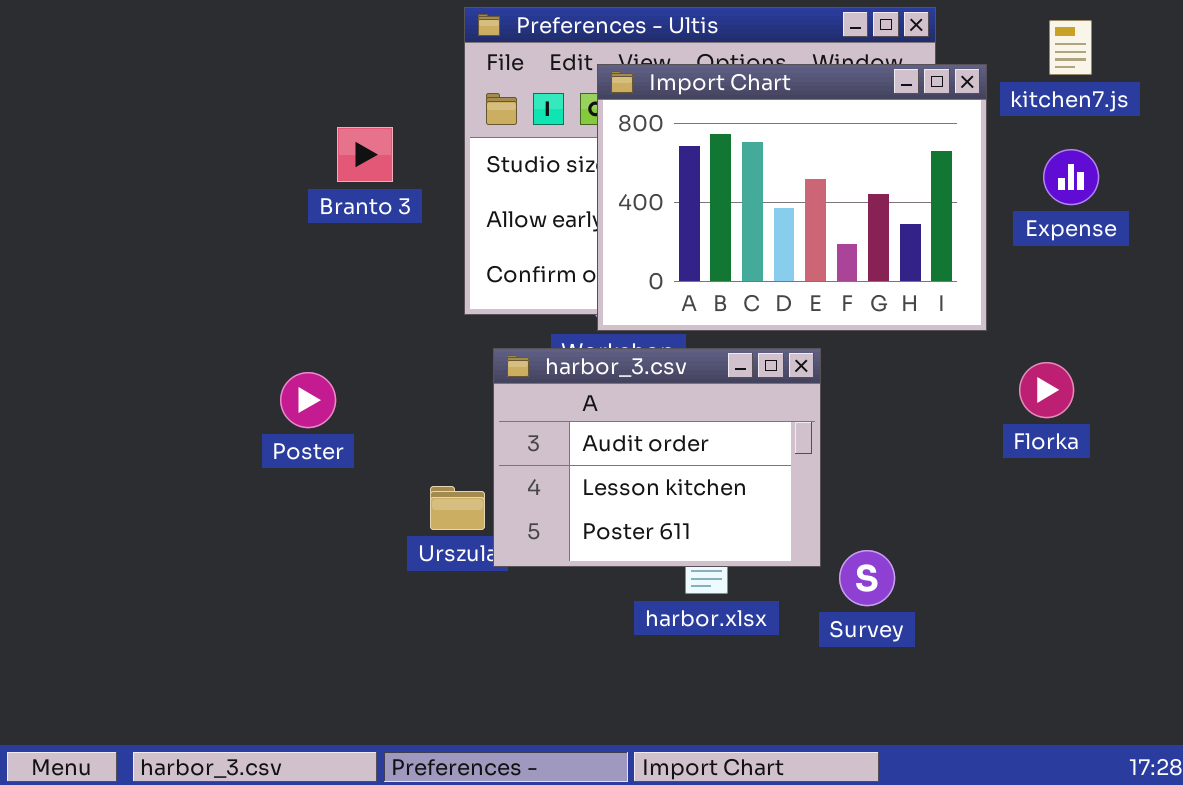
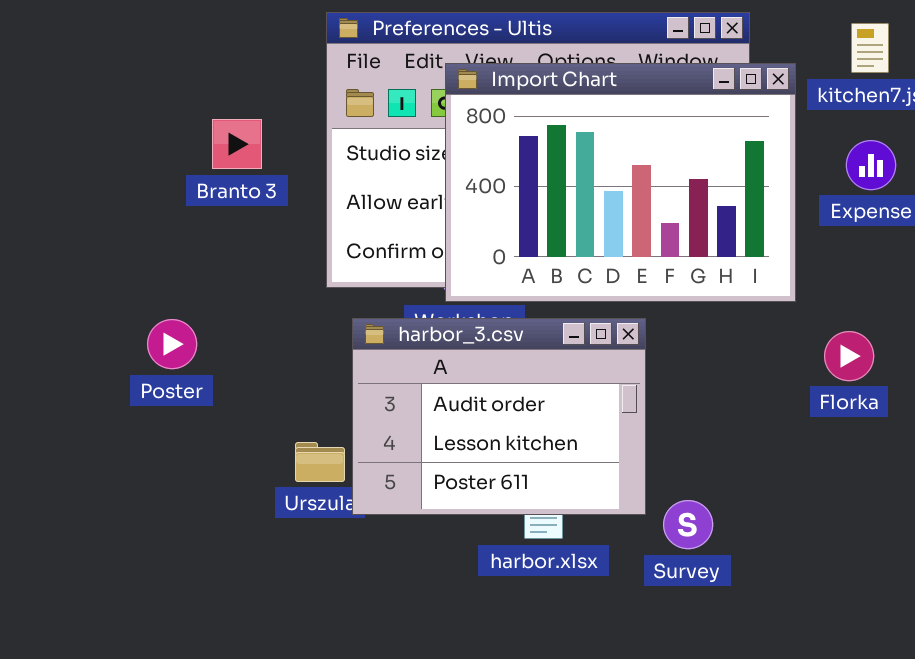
Poster: [280,372,336,428] -> [147,319,197,369], moved

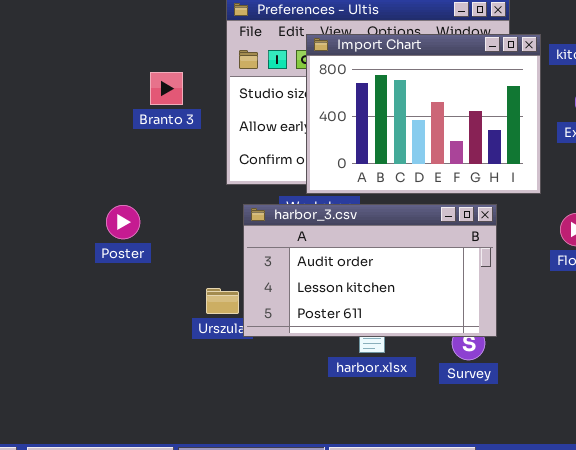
harbor_3.csv: [352,318,646,515] -> [243,204,497,337], resized

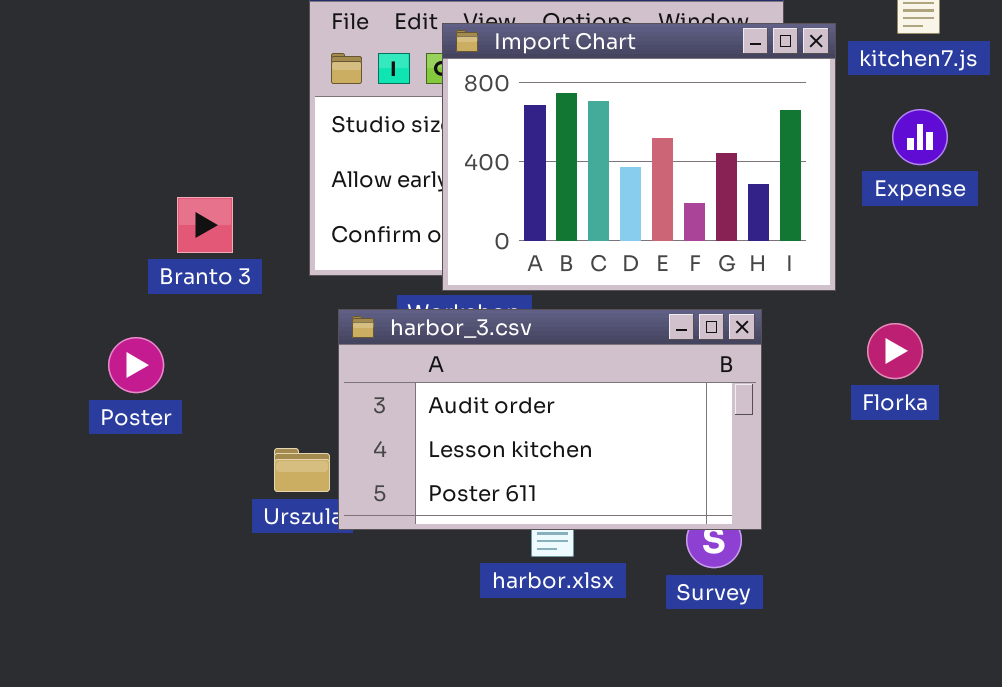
Branto 3: [150,72,183,105] -> [177,197,233,253], moved
Poster: [106,205,140,239] -> [108,337,164,393], moved

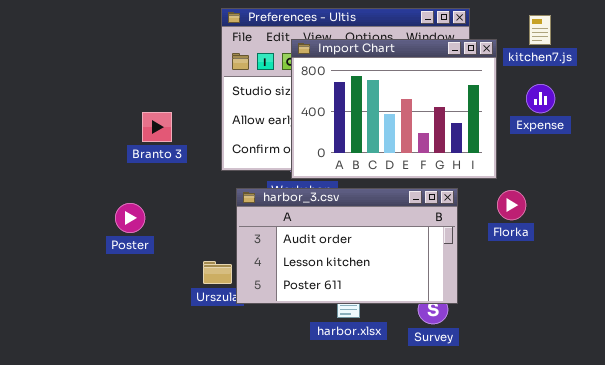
Branto 3: [177,197,233,253] -> [142,112,172,142], moved
Florka: [867,323,923,379] -> [497,190,526,220], moved

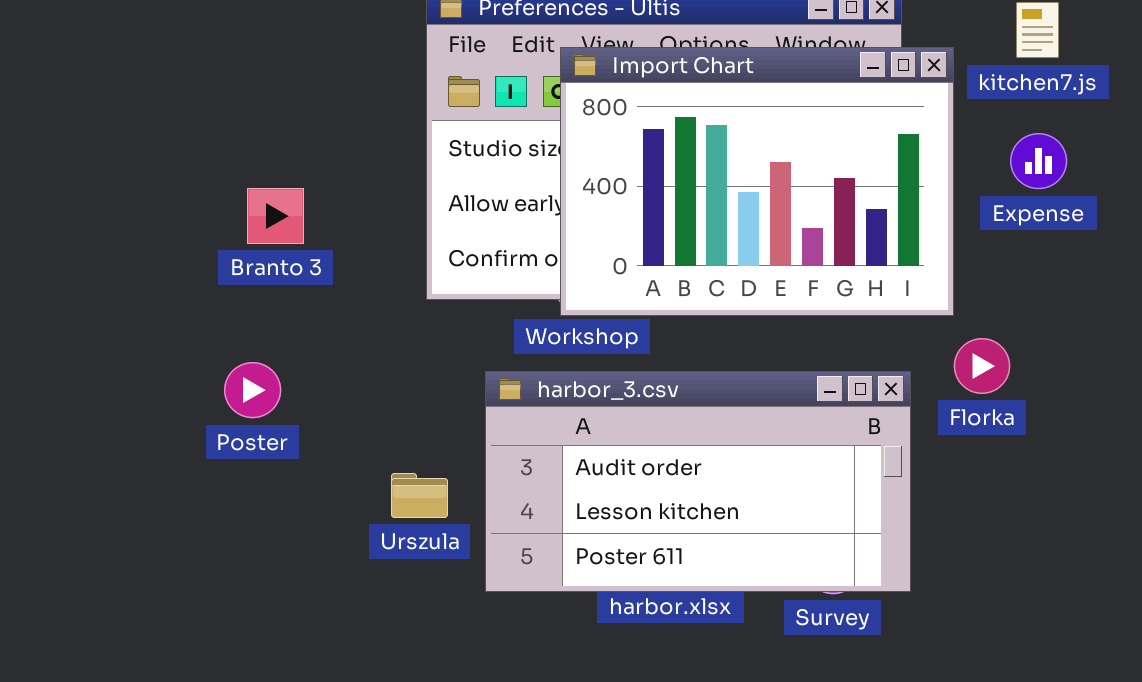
Branto 3: [142,112,172,142] -> [247,188,304,244], moved
harbor_3.csv: [236,188,458,304] -> [485,371,911,592], moved

